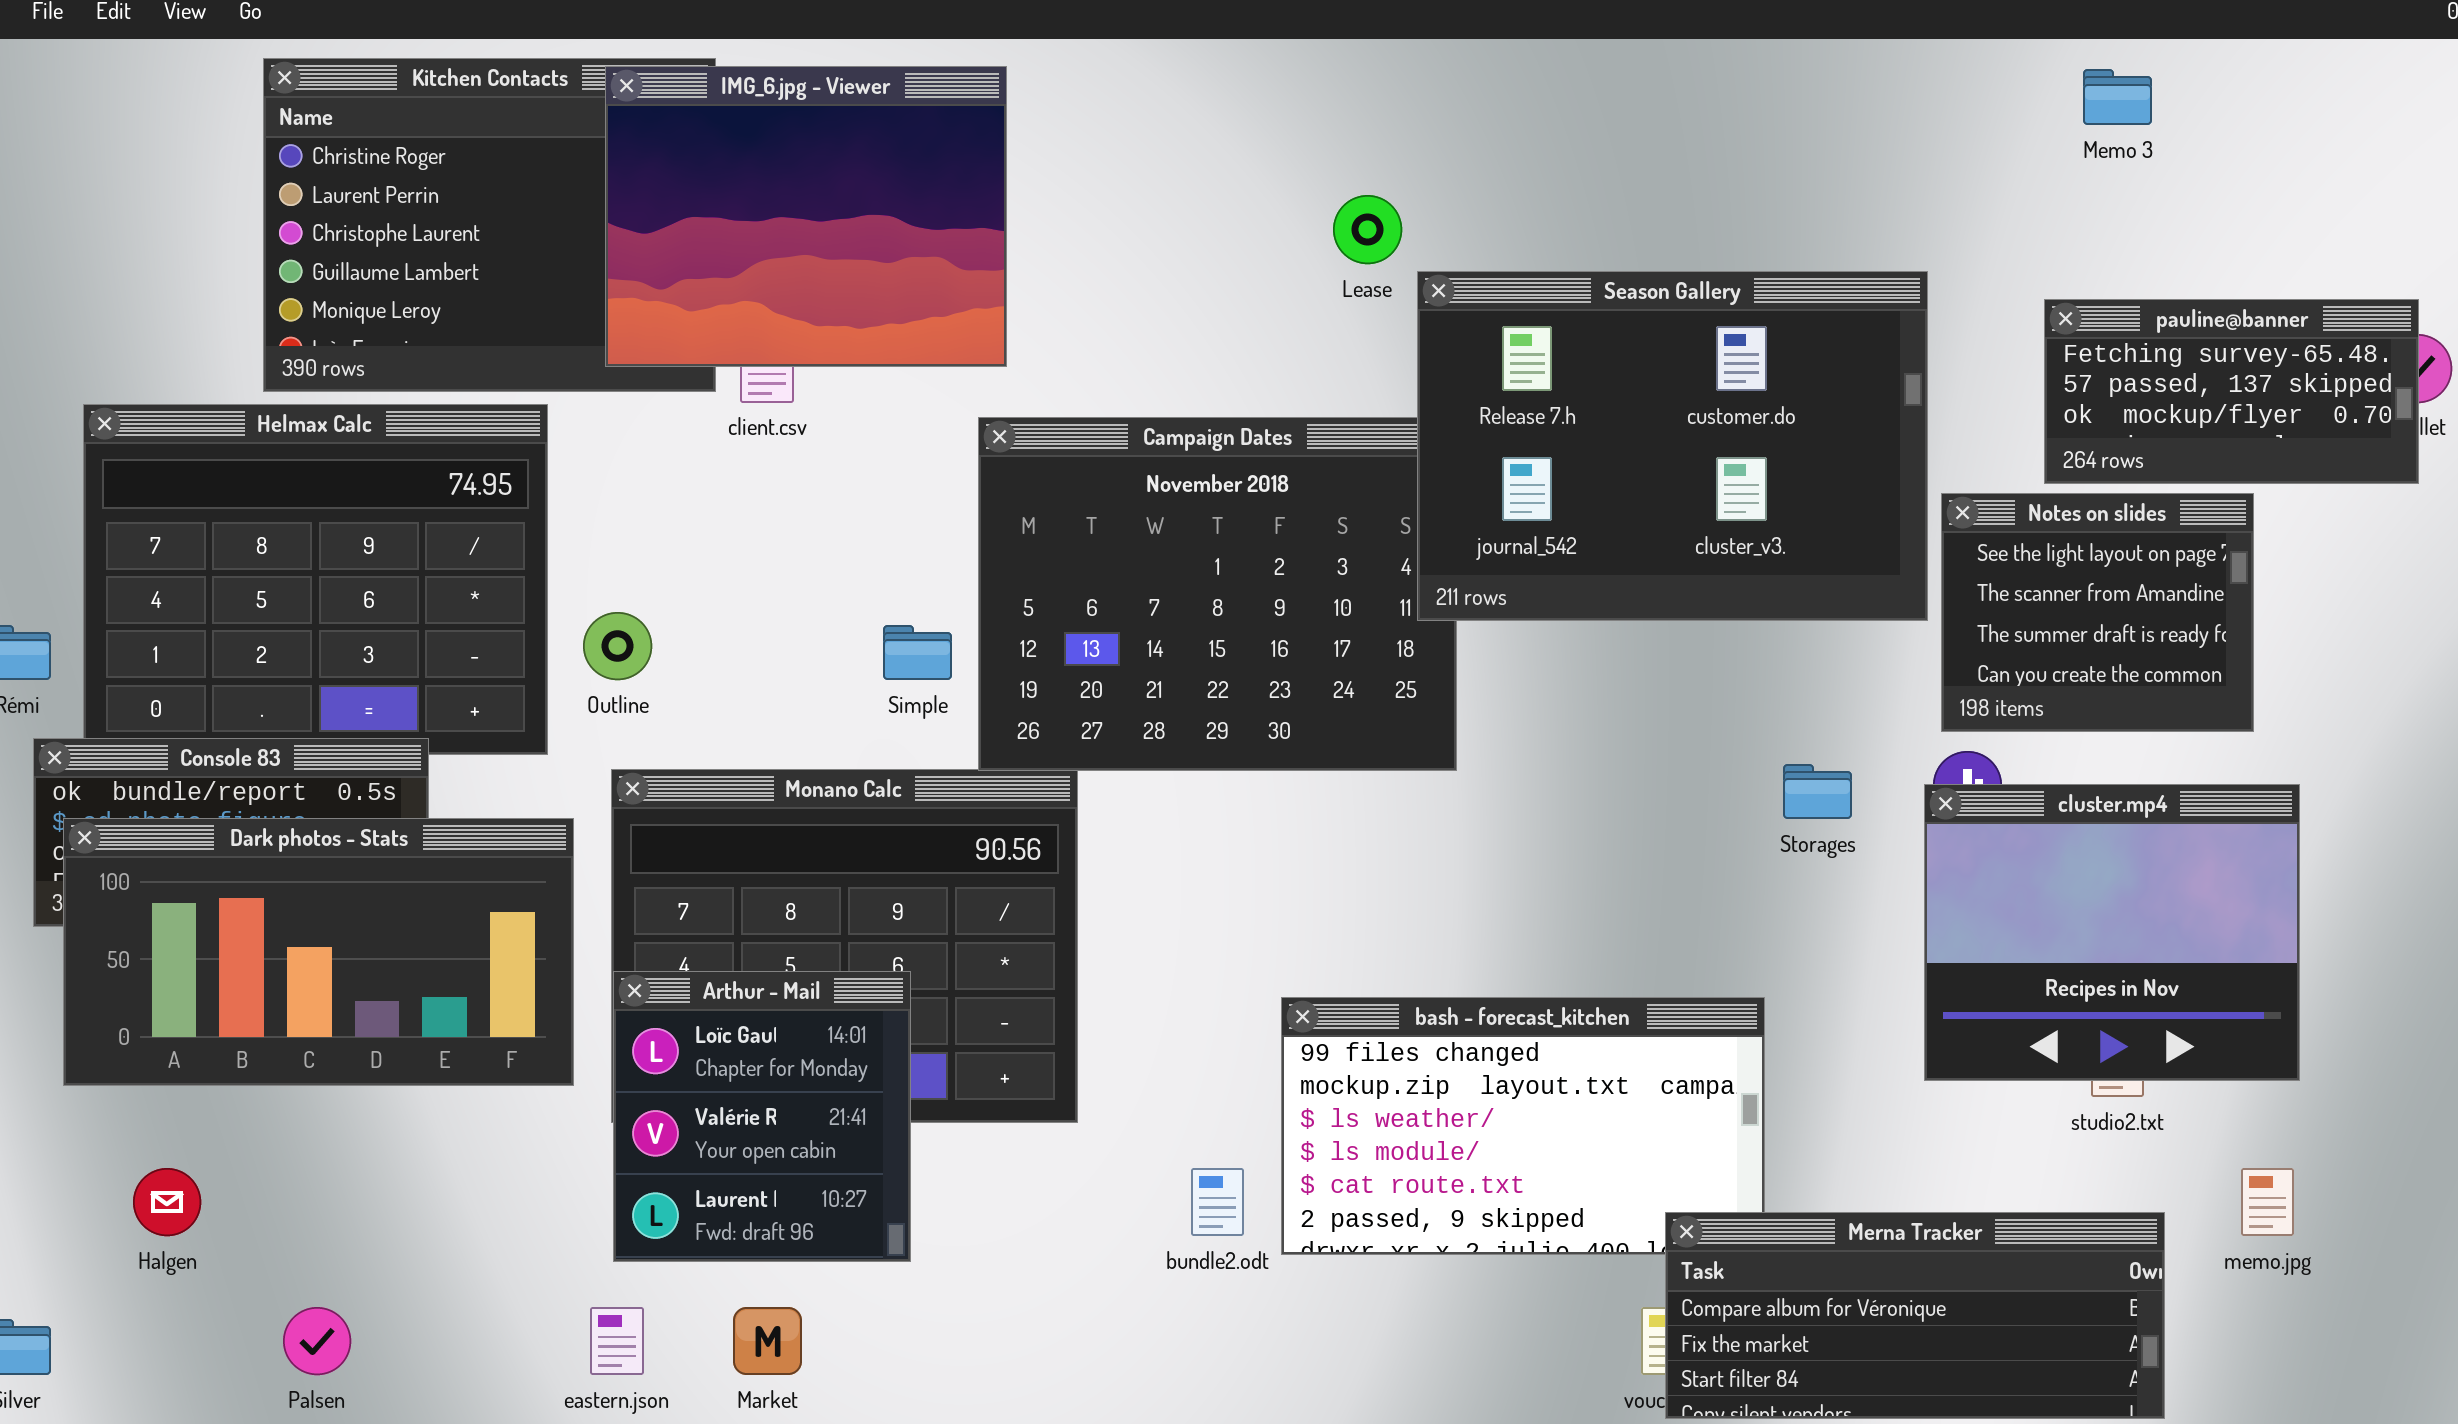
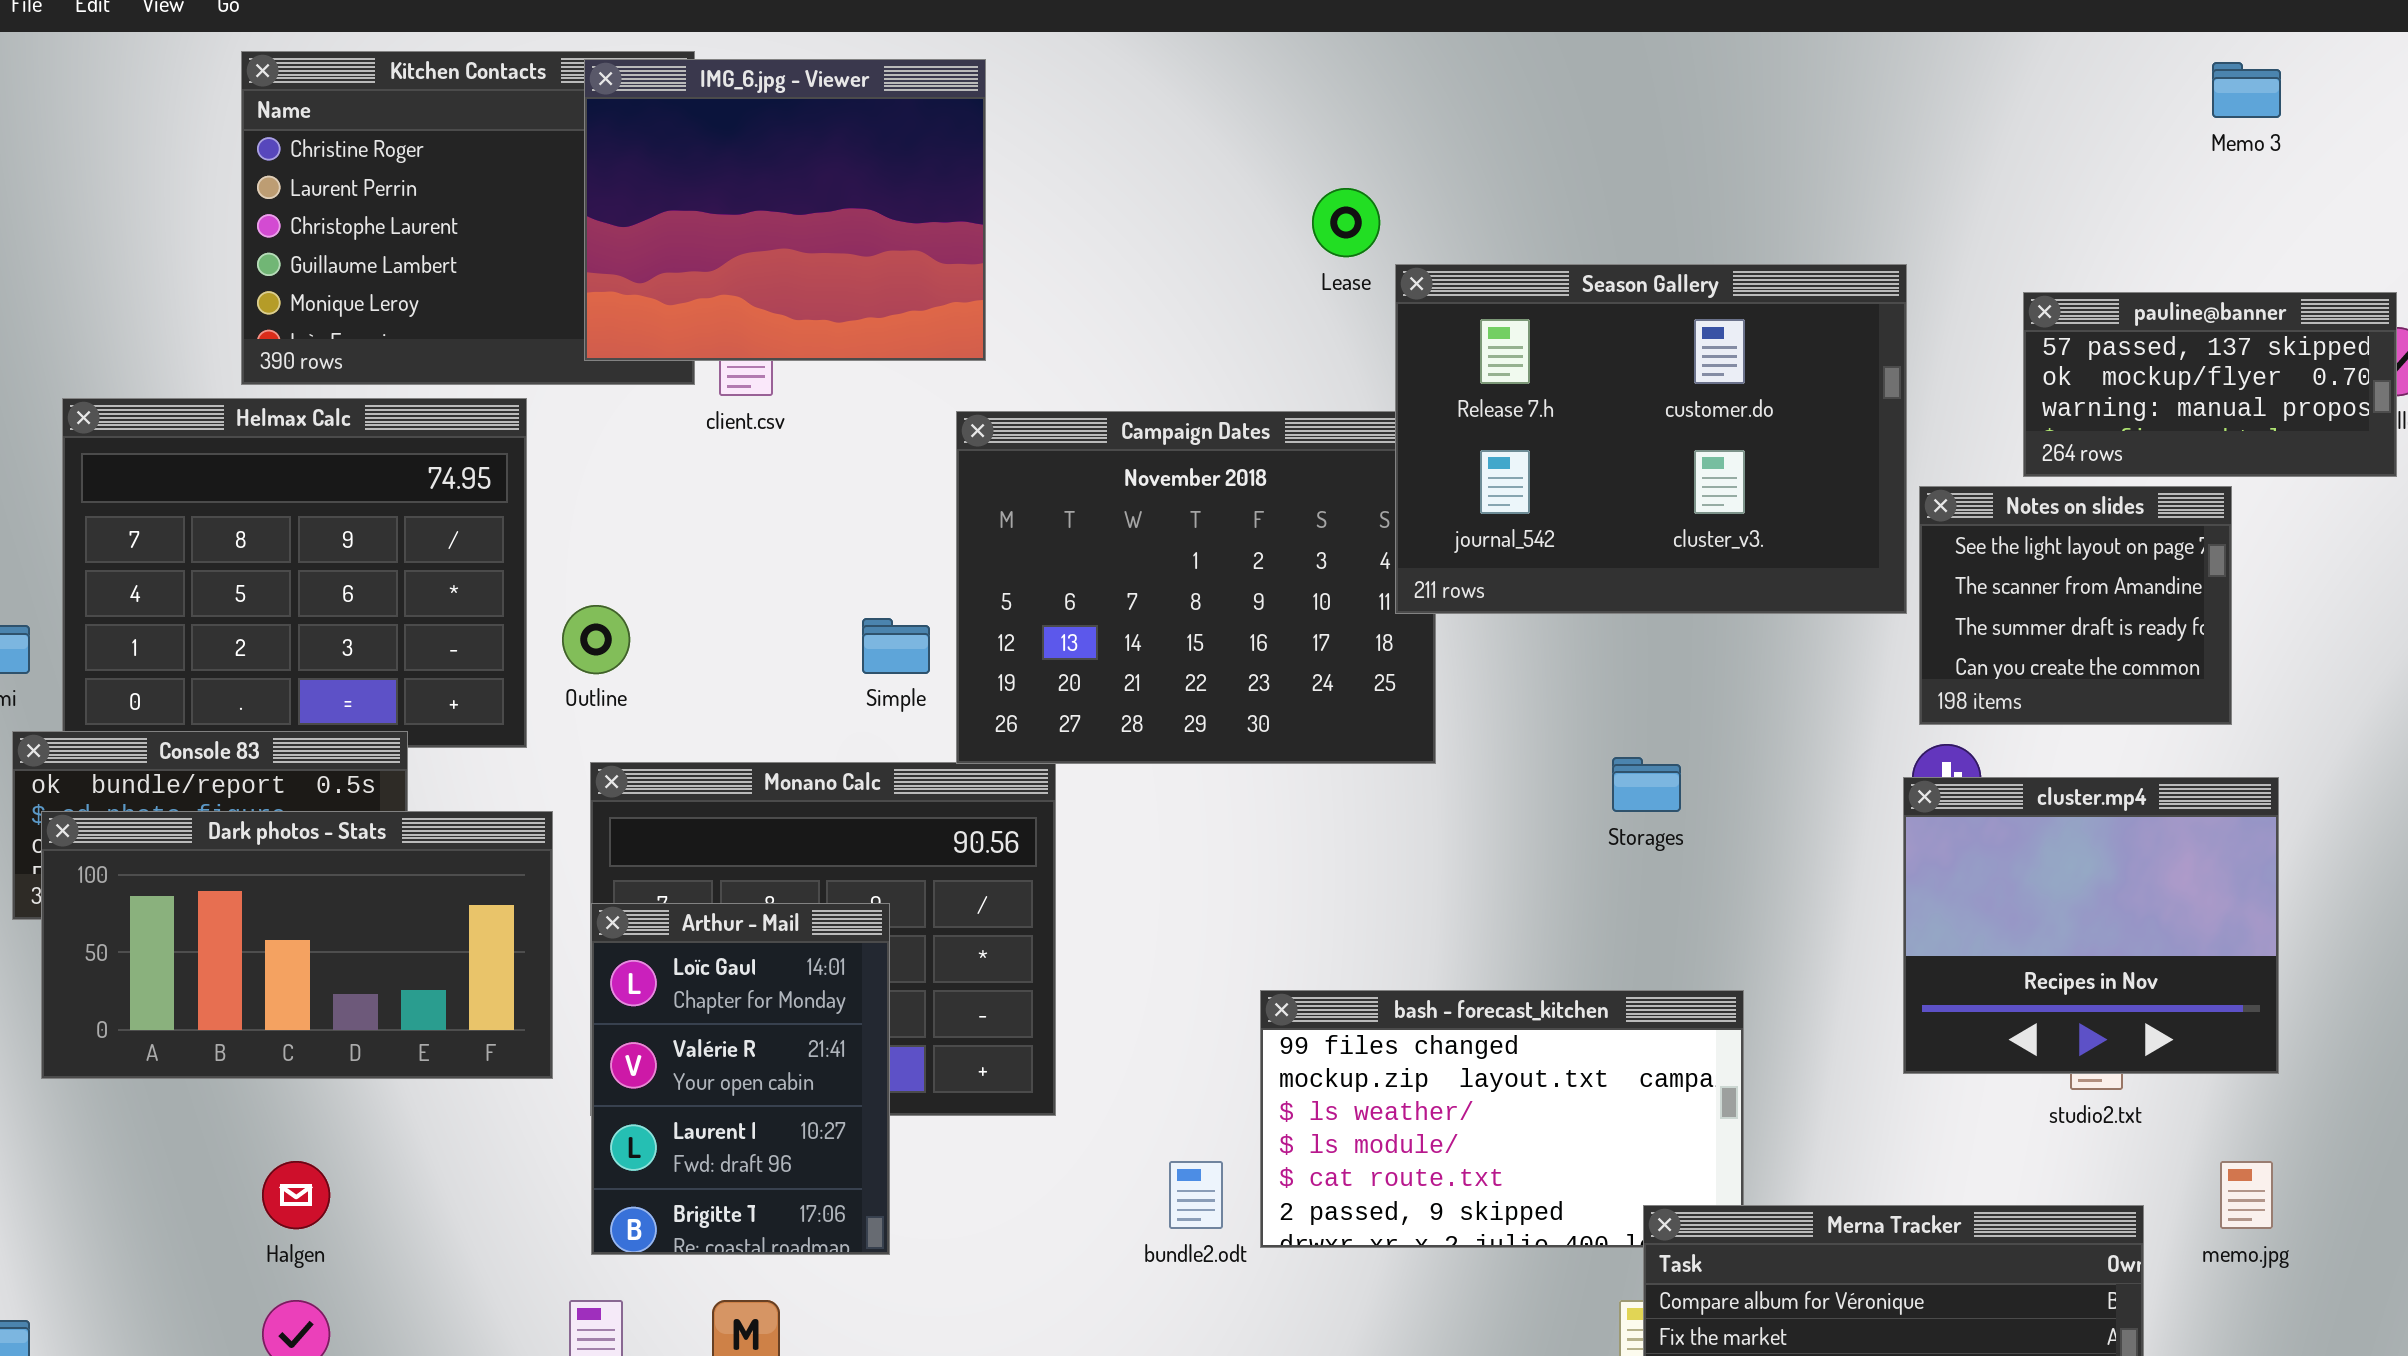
Memo 3: [2083,69,2152,125] -> [2212,62,2281,118], moved
pauline@banner: [2044,299,2419,484] -> [2023,292,2397,477], scrolled down 1 row
Storages: [1783,764,1852,819] -> [1612,757,1681,812], moved
Arthur - Mail: [613,971,911,1262] -> [591,903,890,1255], resized
Halgen: [133,1168,201,1236] -> [262,1161,330,1229], moved

